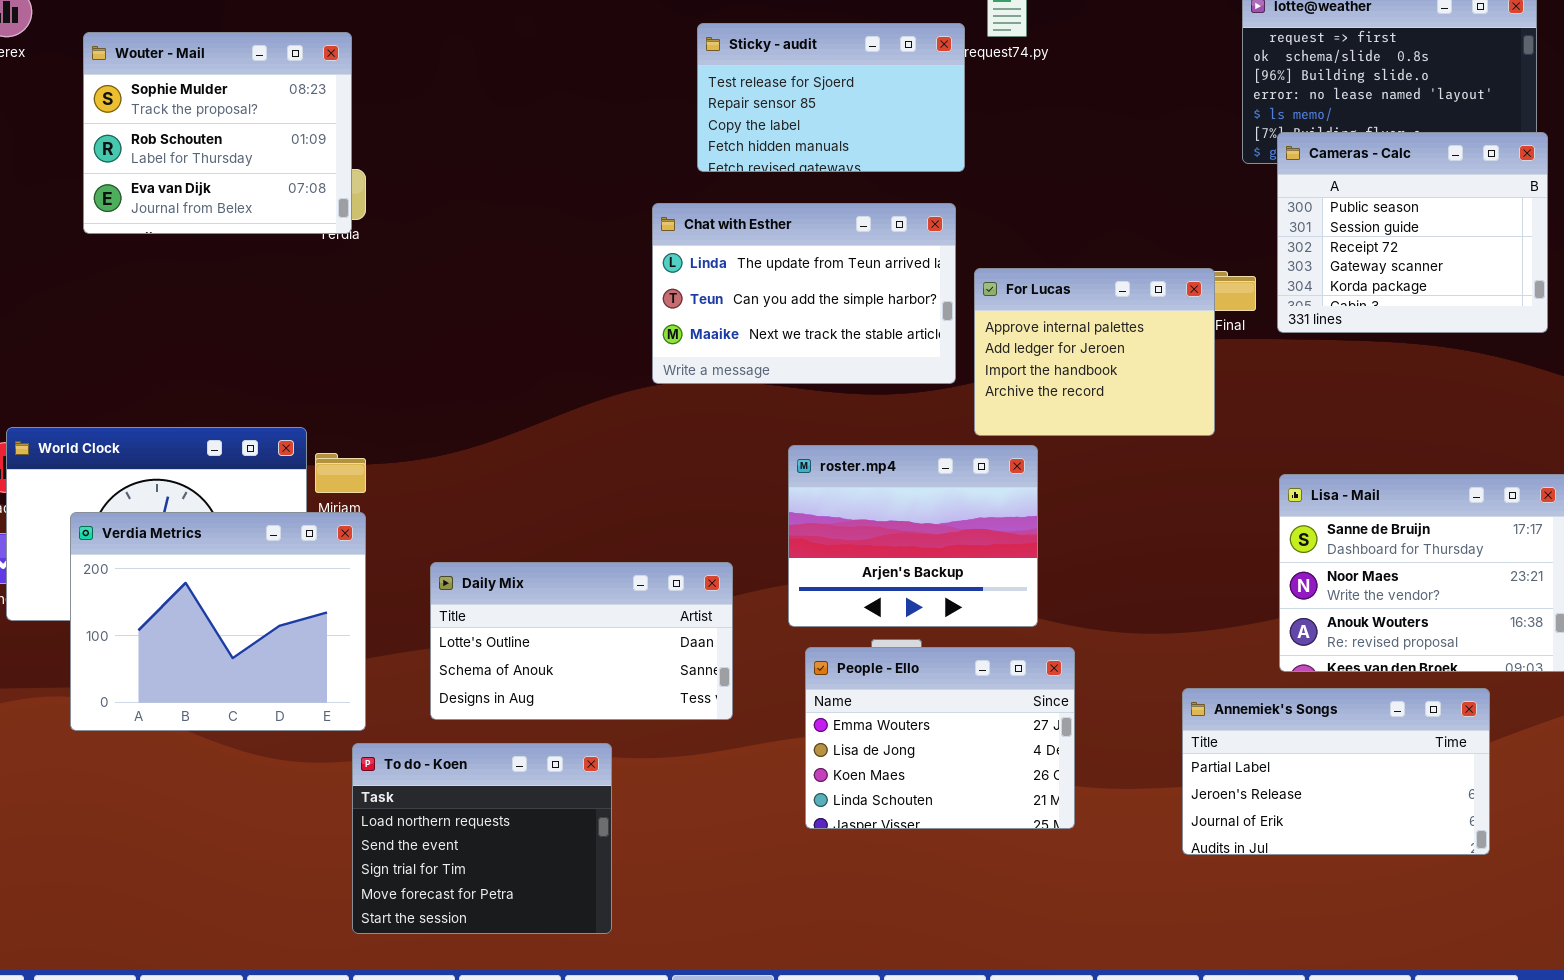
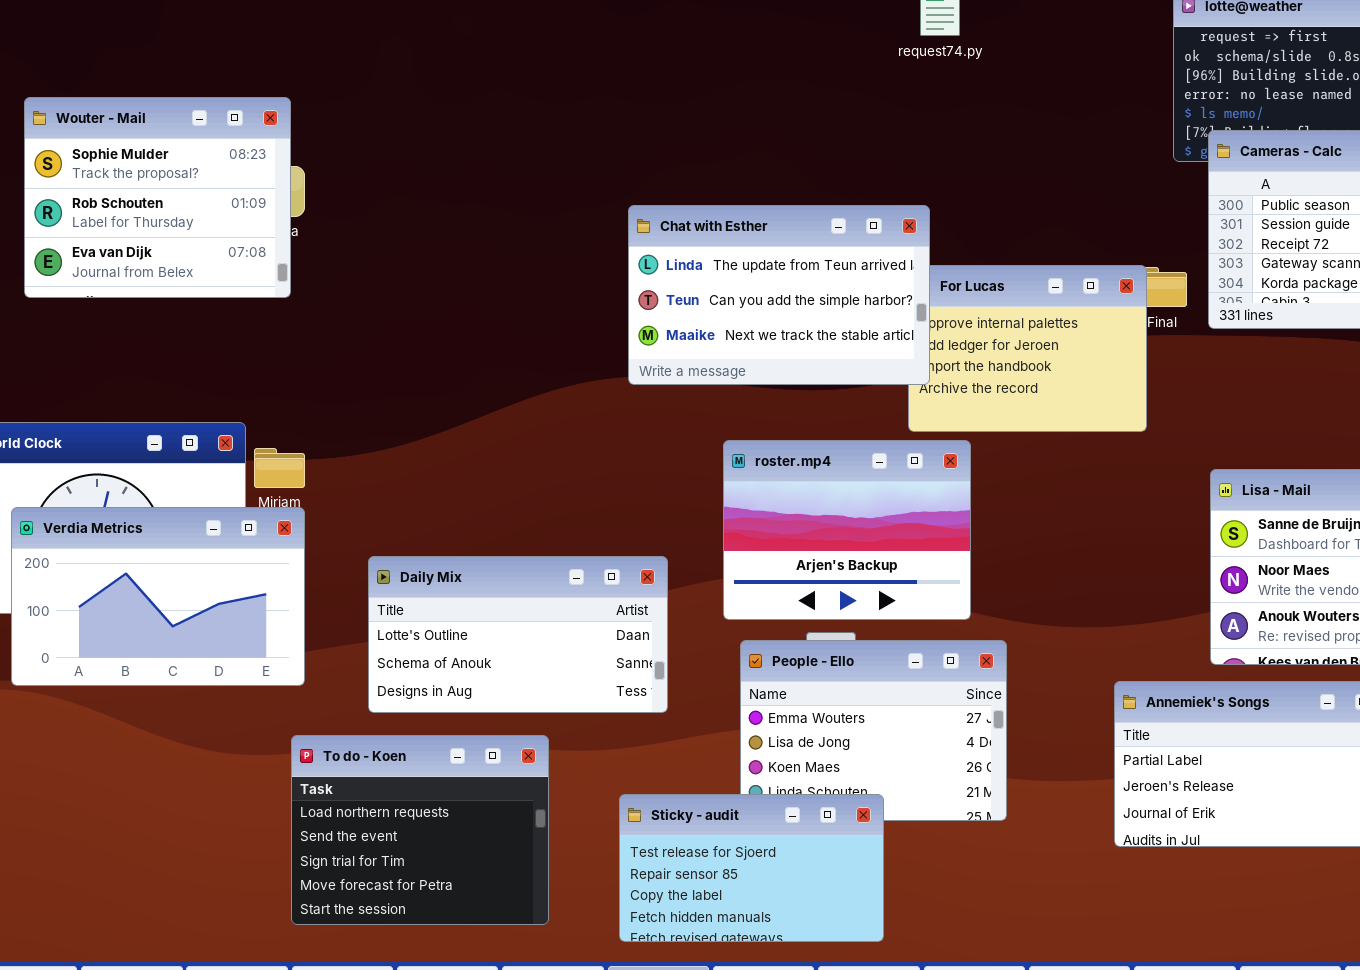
Sticky - audit: [697,23,965,172] -> [619,794,884,942], moved
Wouter - Mail: [83,32,352,234] -> [24,97,291,298], moved
Chat with Esther: [652,203,956,384] -> [628,205,930,385], moved
Verdia Metrics: [70,512,366,731] -> [11,507,305,686], resized

